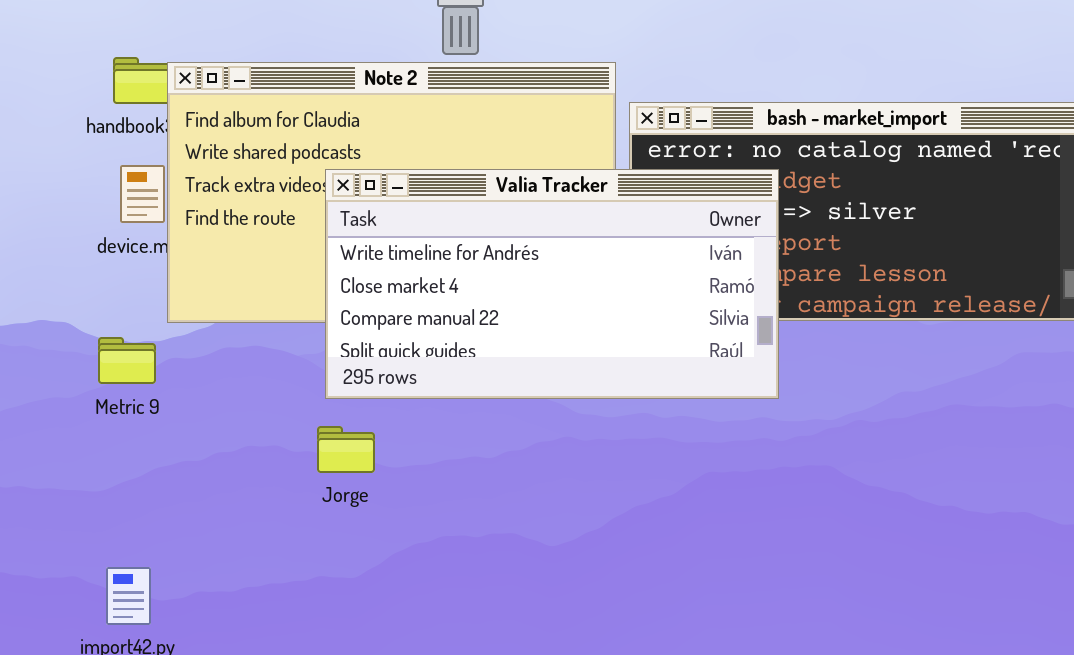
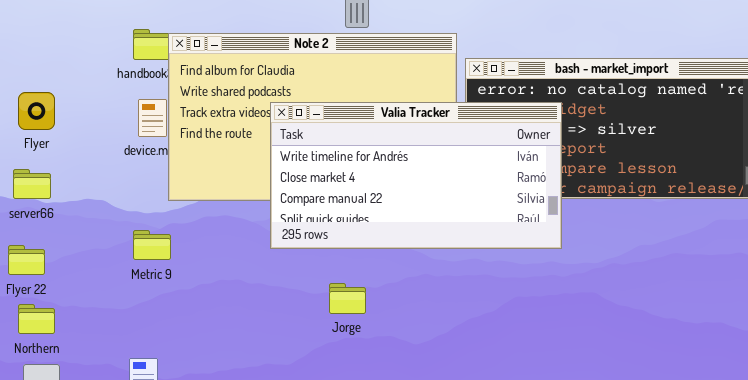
Metric 9: [98,337,156,384] -> [133,230,171,260], moved
Jorge: [317,426,375,473] -> [329,283,366,314], moved

